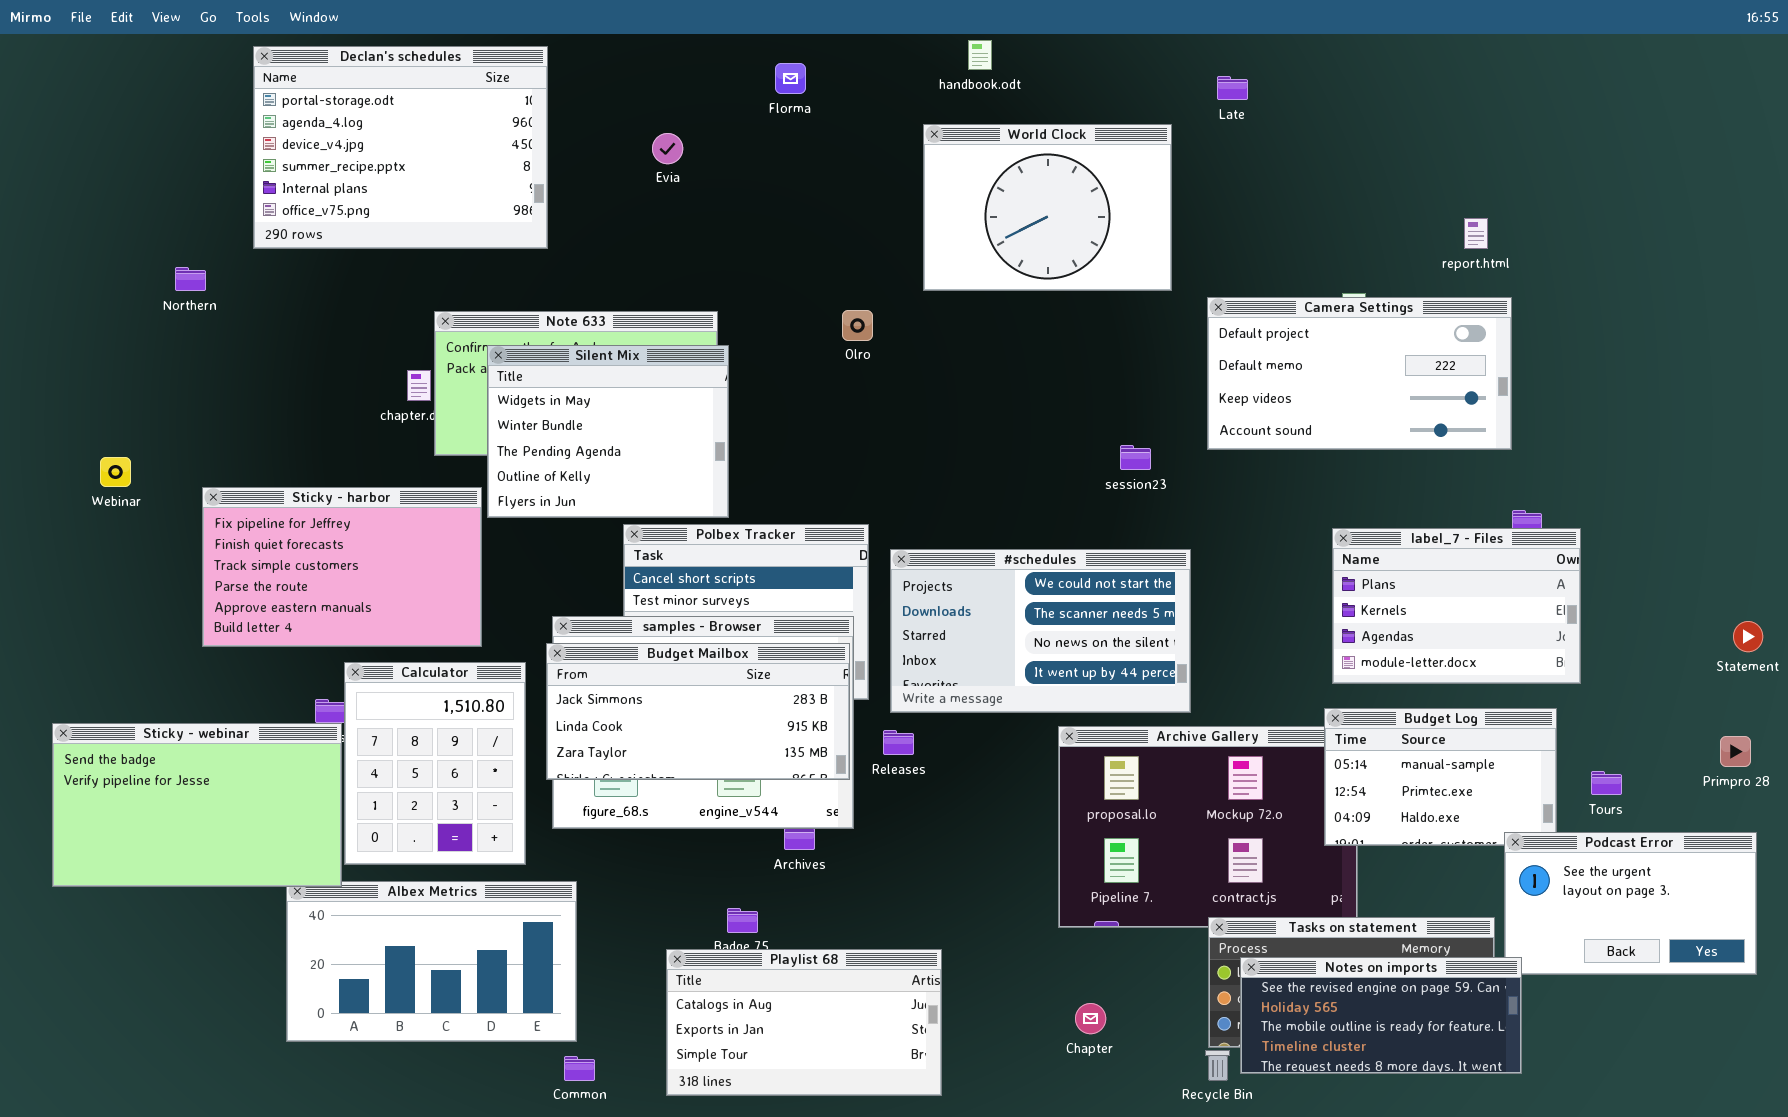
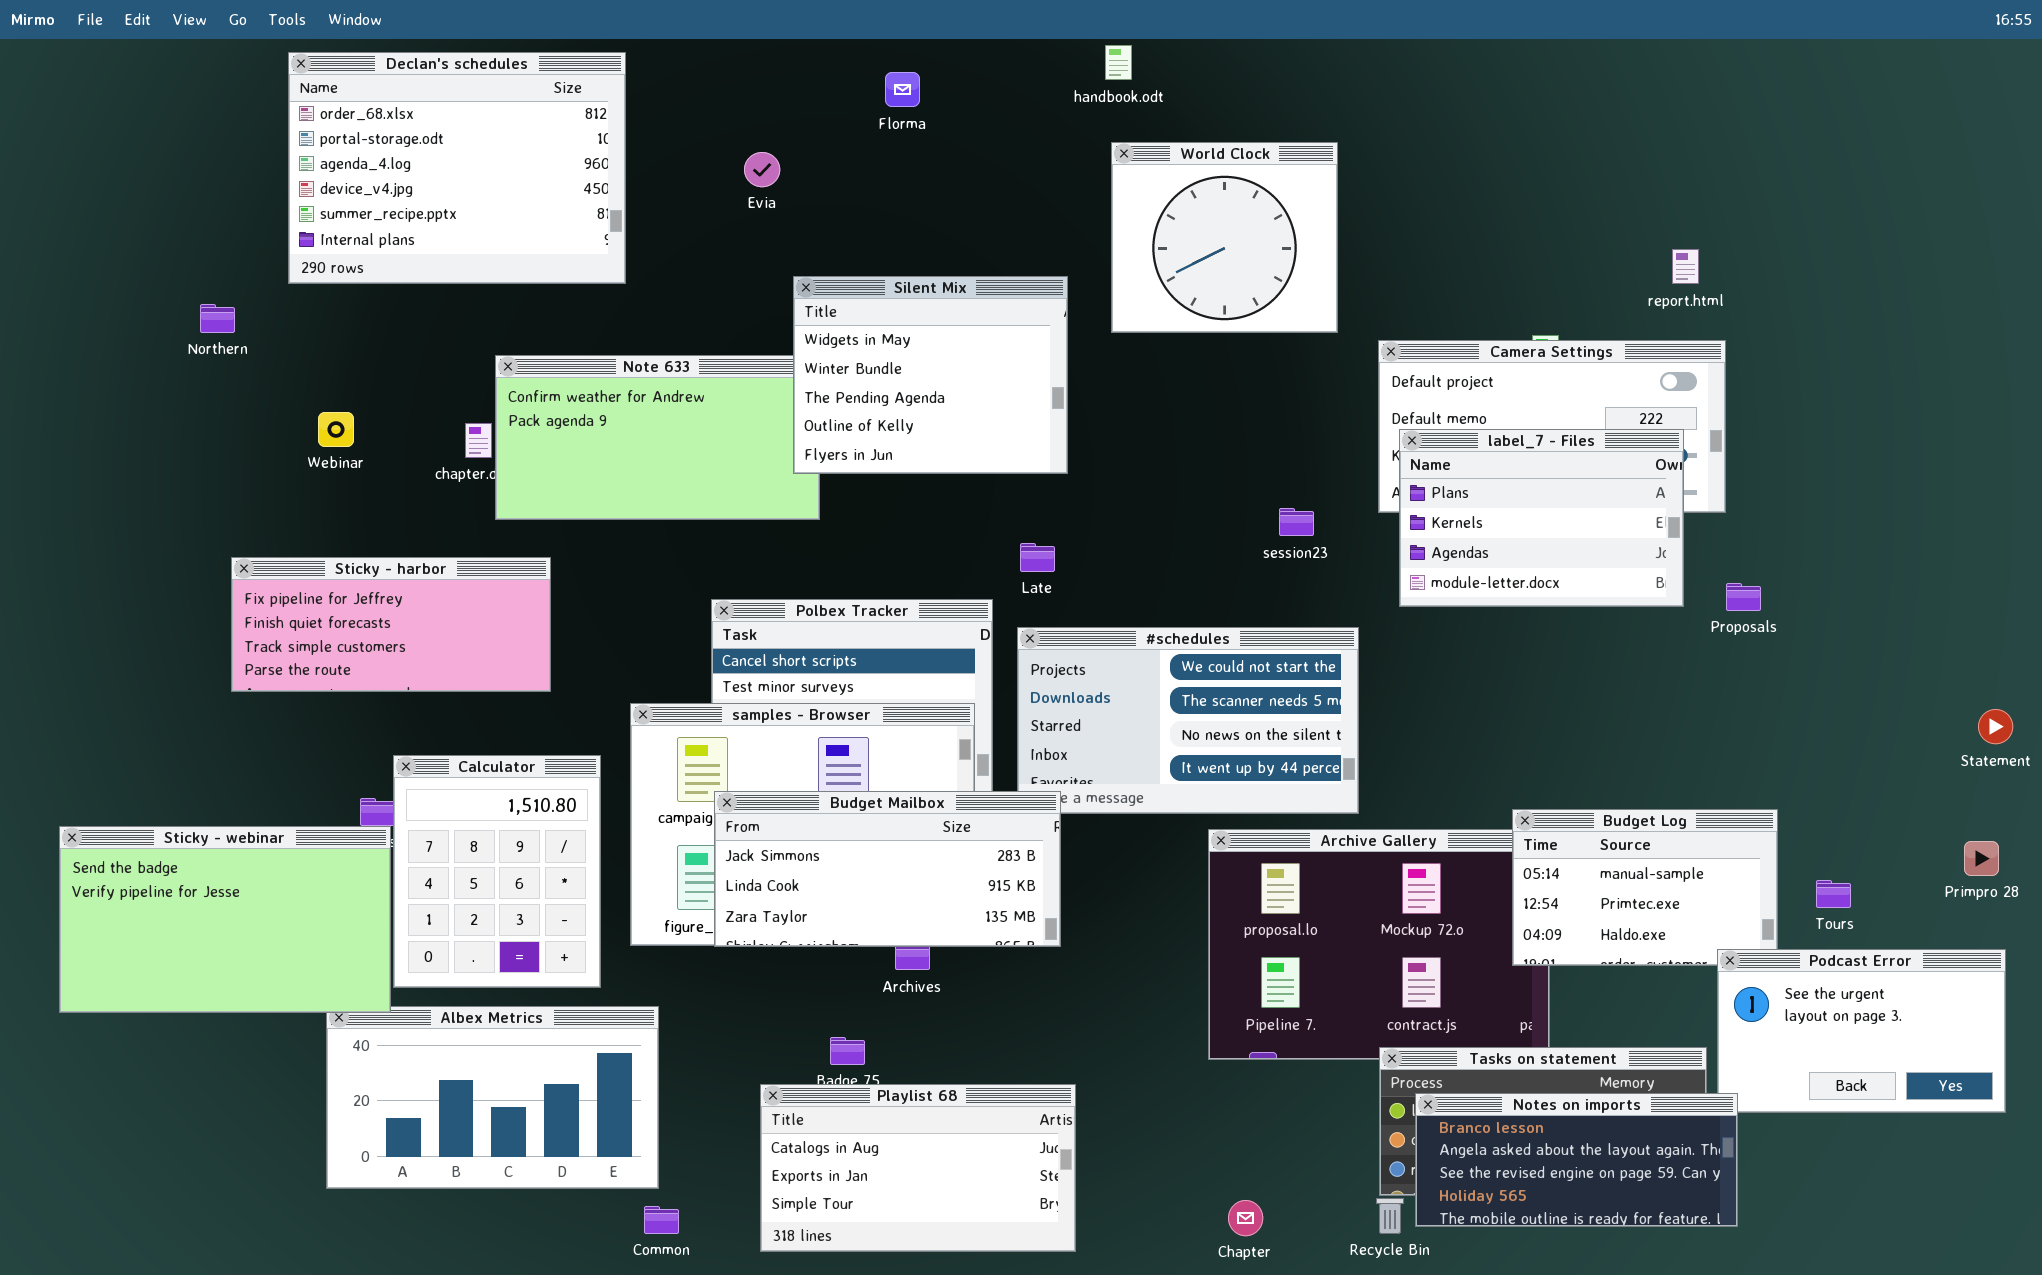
Declan's schedules: [253,46,548,249] -> [288,52,626,284], scrolled up 1 row
Late: [1217,76,1248,100] -> [1020,543,1055,572], moved
World Clock: [923,124,1172,291] -> [1111,142,1338,333], resized
Silent Mix: [487,345,729,518] -> [793,276,1068,474], moved
Webinar: [100,457,131,487] -> [318,412,354,447], moved
Sticky - harbor: [202,487,482,647] -> [231,557,551,692], resized
label_7 - Files: [1332,528,1581,684] -> [1399,429,1684,607], moved
Budget Mailbox: [546,643,850,780] -> [714,791,1061,947], moved
Notes on imports: [1240,957,1522,1074] -> [1415,1093,1738,1227], scrolled up 2 rows
Chapter: [1075,1003,1106,1034] -> [1228,1200,1263,1236], moved

